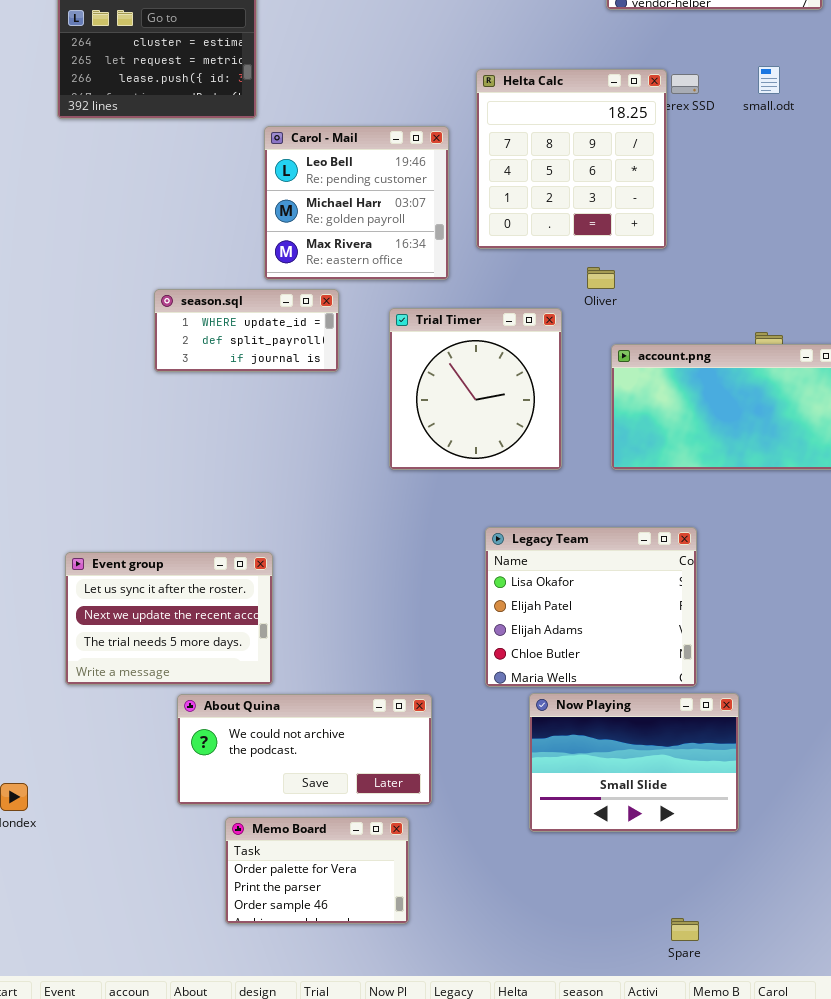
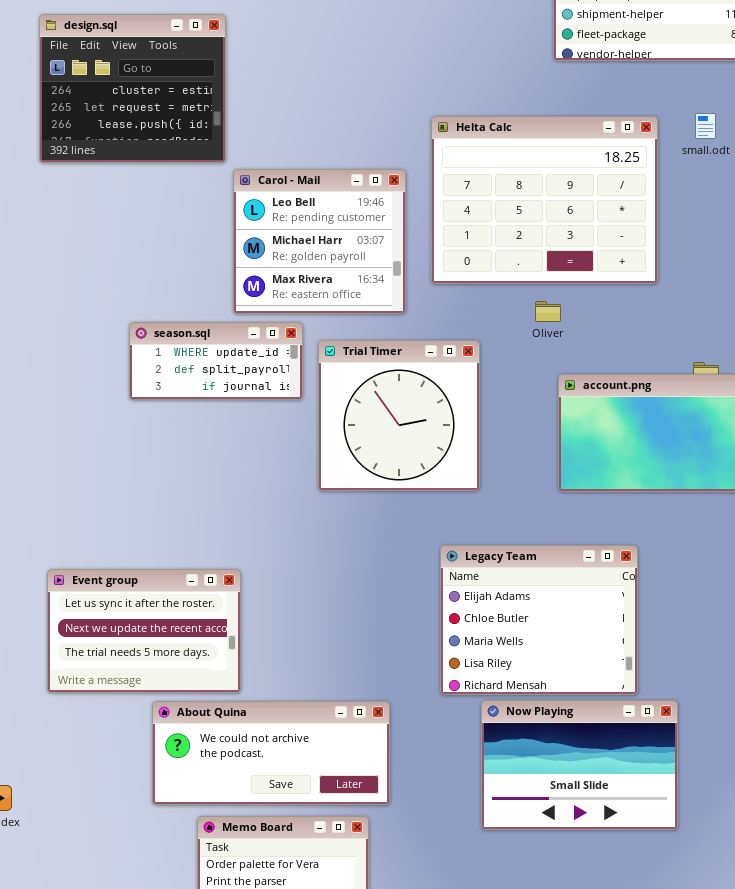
Helta Calc: [476,69,667,249] -> [431,116,658,284], resized
Trial Timer: [389,308,562,470] -> [318,340,480,491], moved
Legacy Team: [485,527,697,687] -> [440,545,638,695], scrolled down 2 rows

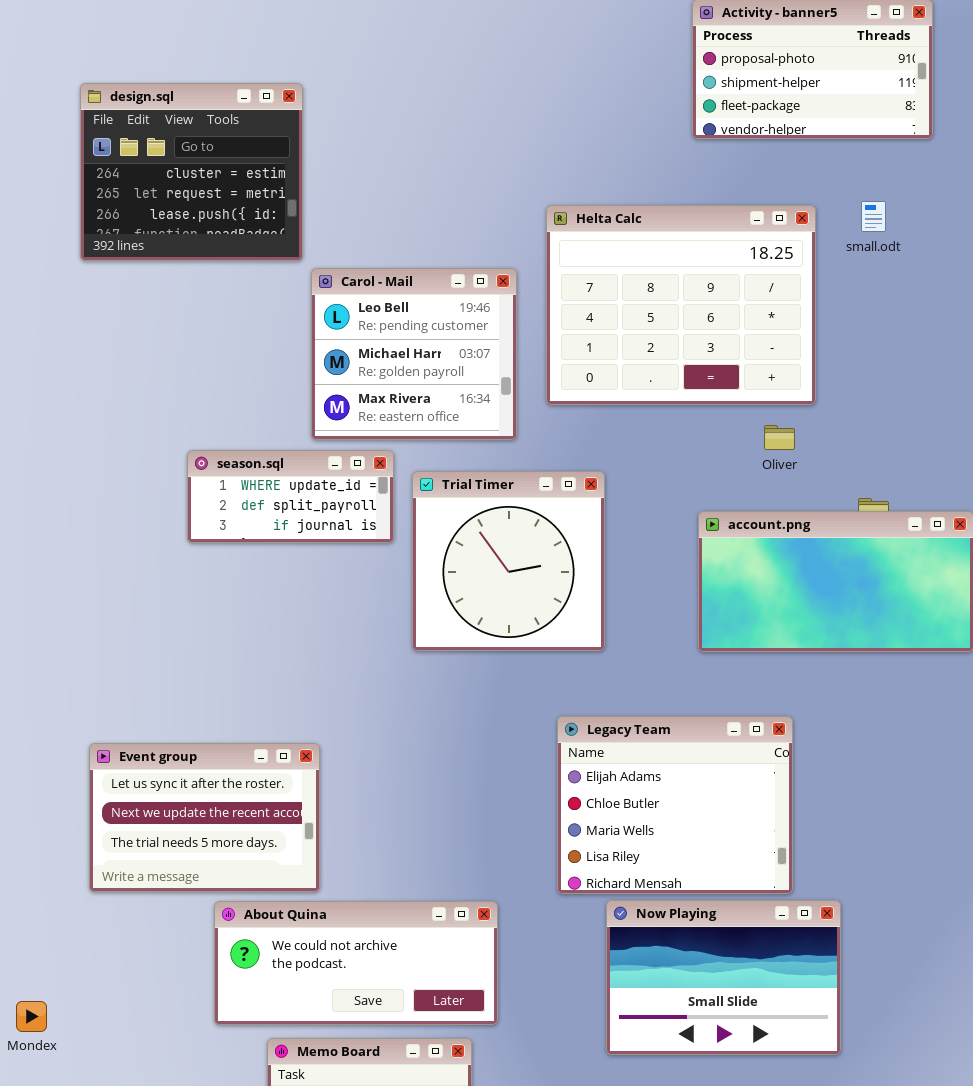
Oliver: [535,301,561,322] -> [764,425,795,450], moved

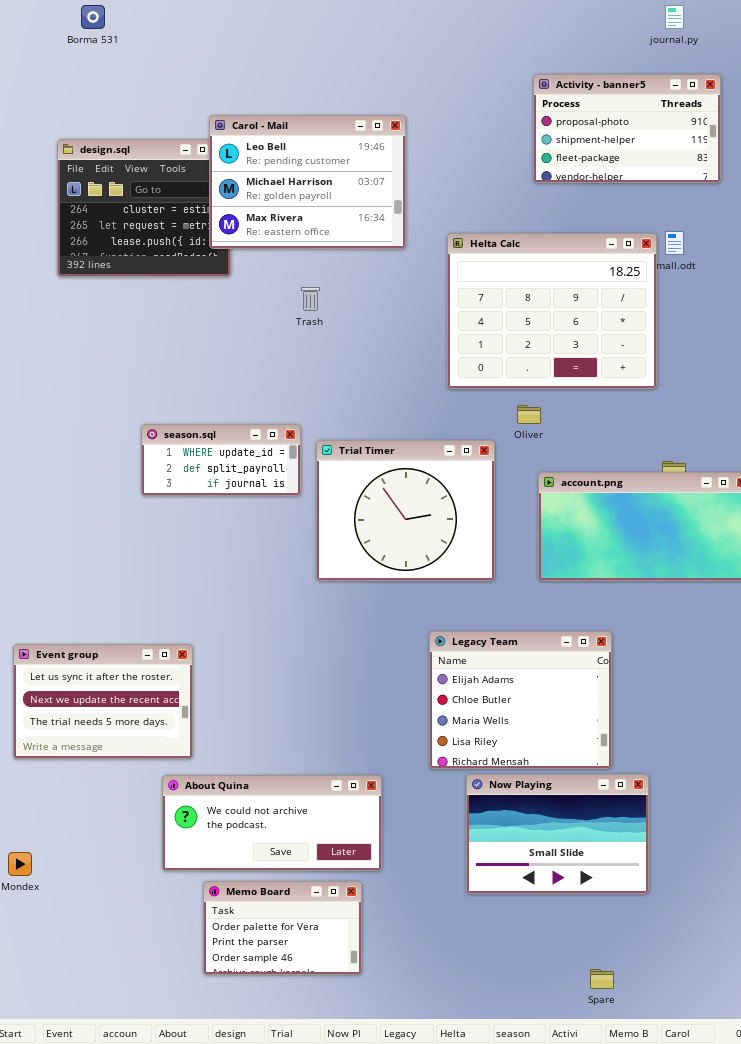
Helta Calc: [546,205,816,405] -> [447,233,657,389], moved
Carol - Mail: [311,268,517,440] -> [209,115,406,249], moved, resized
Oliver: [764,425,795,450] -> [517,405,541,424], moved
Trial Timer: [412,471,605,651] -> [316,440,495,581], resized
Event group: [89,743,320,892] -> [13,644,193,759], moved

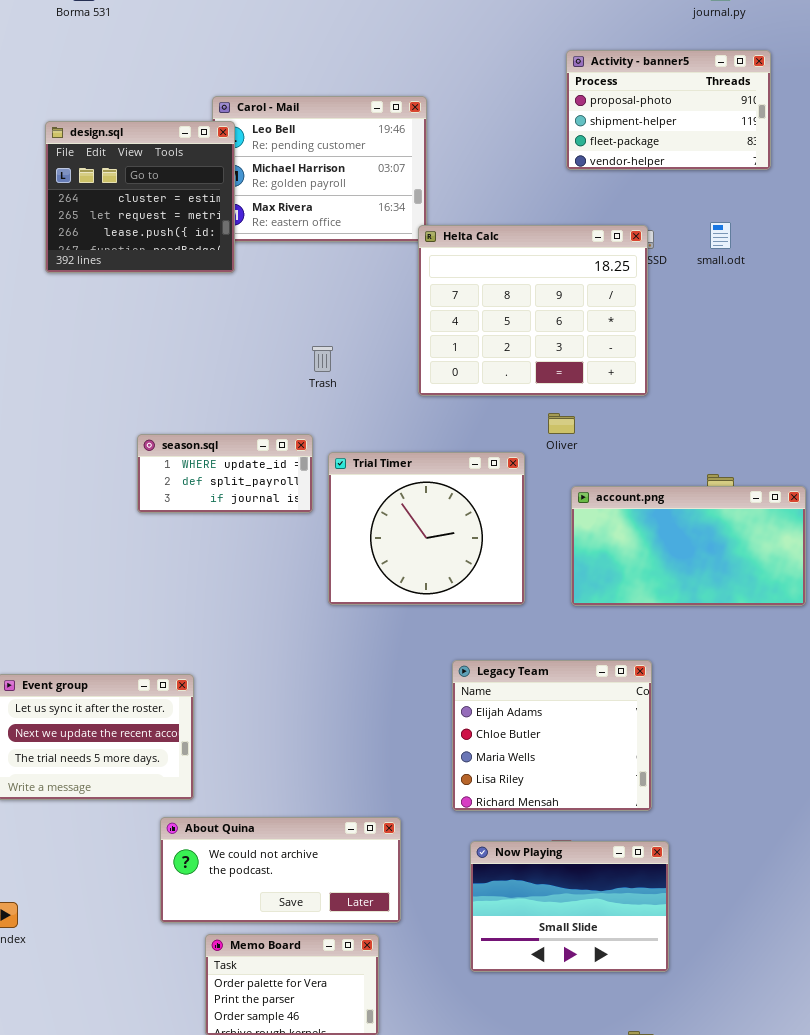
design.sql: [57,139,231,277] -> [45,121,235,273], raised
Helta Calc: [447,233,657,389] -> [418,225,648,396], moved
Trash: [301,287,320,311] -> [312,346,333,372], moved
Now Playing: [466,774,649,894] -> [470,841,669,972], moved

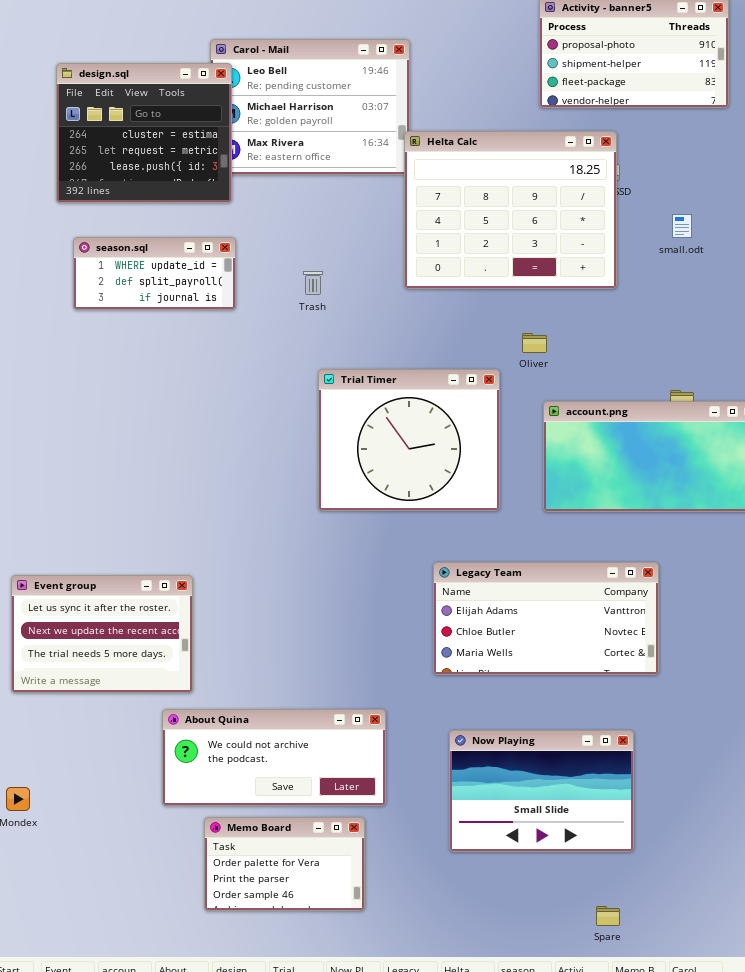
small.odt: [710,222,731,249] -> [672,214,692,238], moved
Helta Calc: [418,225,648,396] -> [404,131,617,289], moved
season.sql: [137,434,313,513] -> [73,237,236,310], moved
Legacy Team: [452,660,652,811] -> [433,562,659,675], resized

